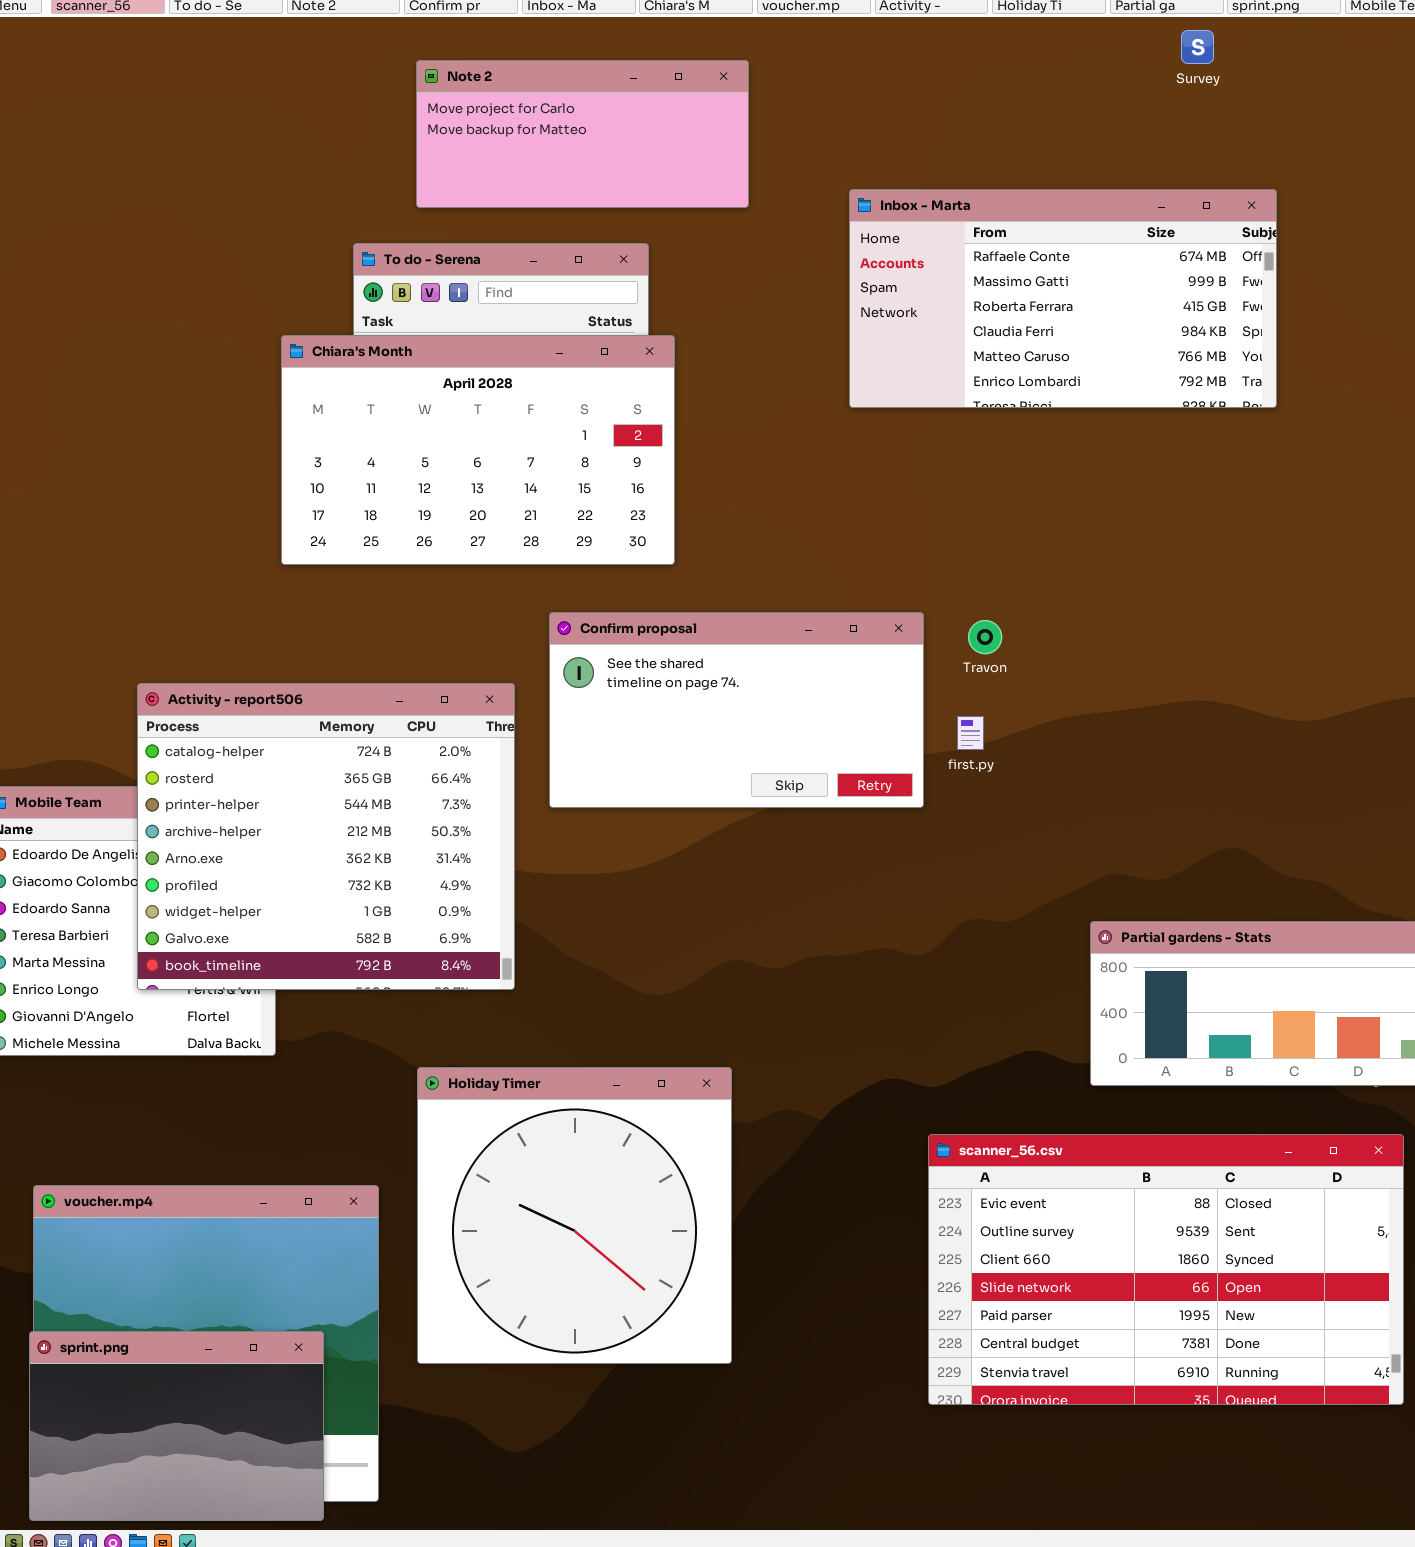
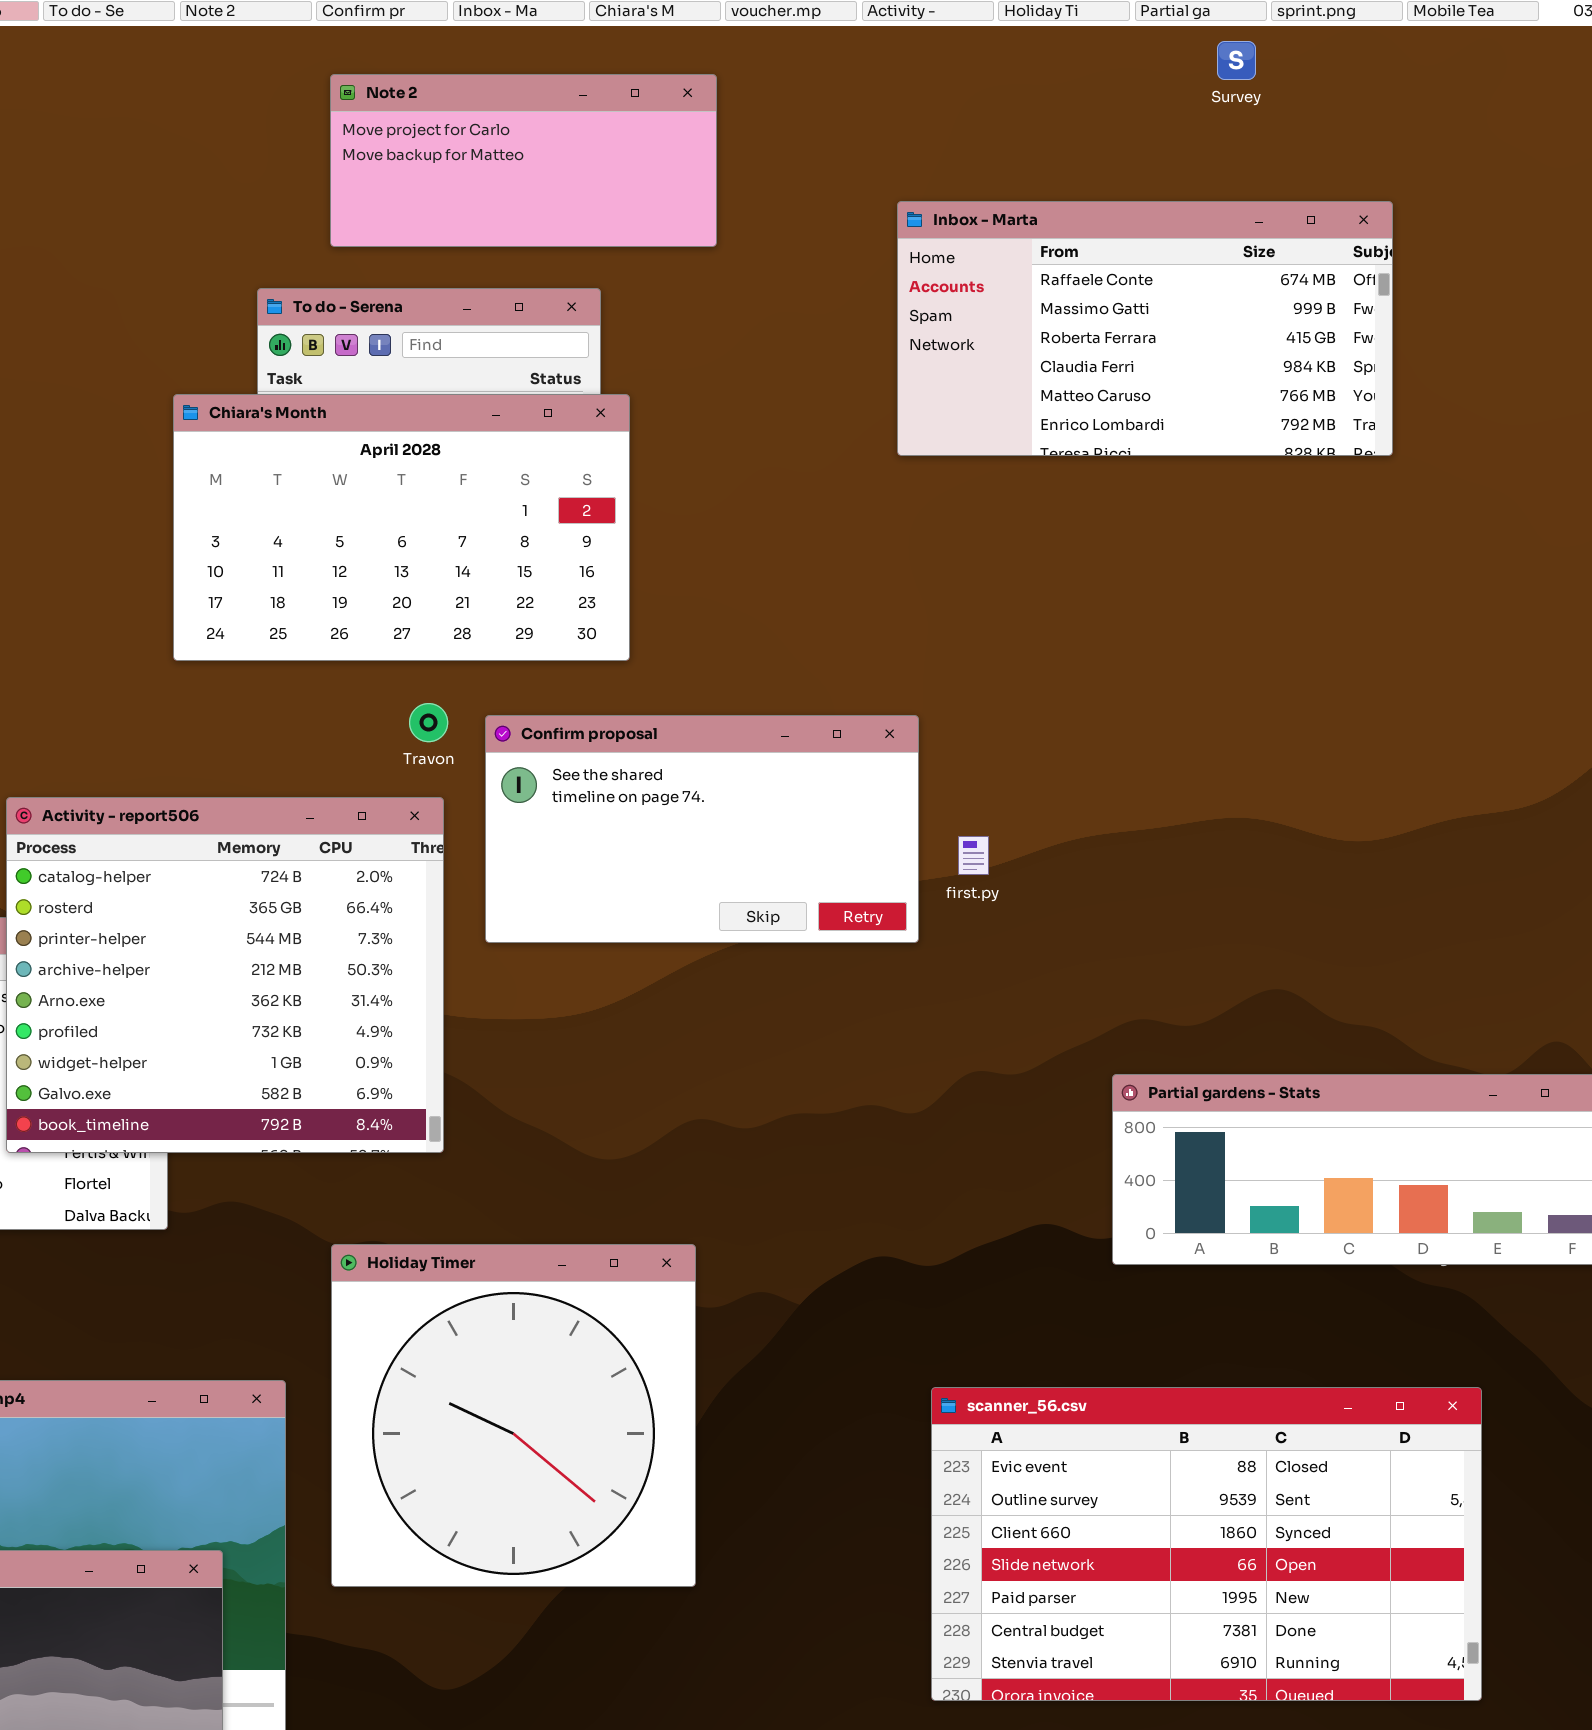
Inbox - Marta: [849,189,1277,408] -> [897,201,1393,456], moved
Travon: [968,620,1002,654] -> [409,703,448,742], moved
scanner_56.csv: [928,1134,1404,1405] -> [931,1387,1482,1701], moved

